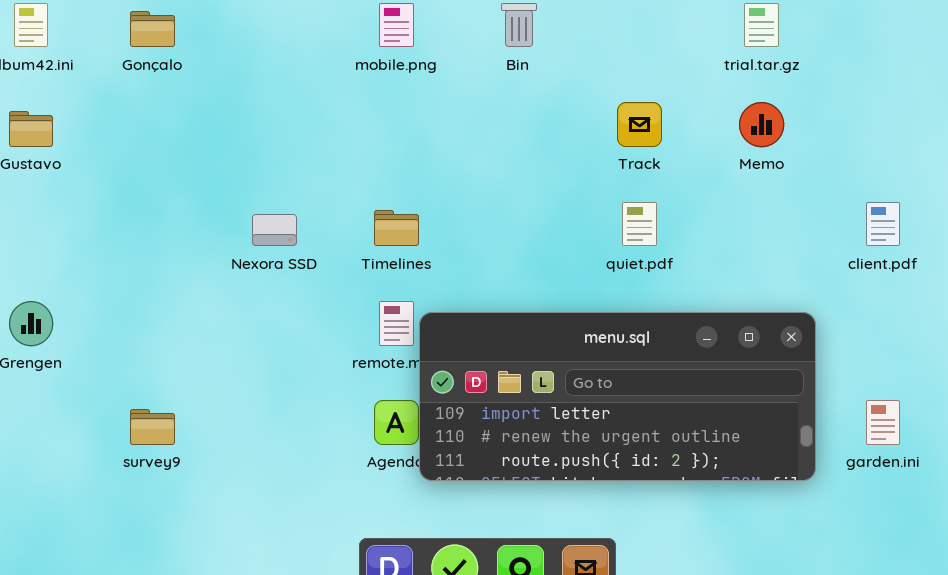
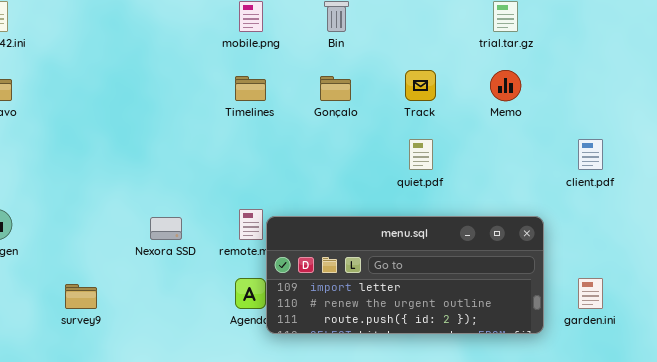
Gonçalo: [130,11,175,47] -> [320,76,351,101], moved
Timelines: [374,210,419,246] -> [235,76,266,101], moved
Nexora SSD: [252,214,297,246] -> [150,217,182,240], moved

